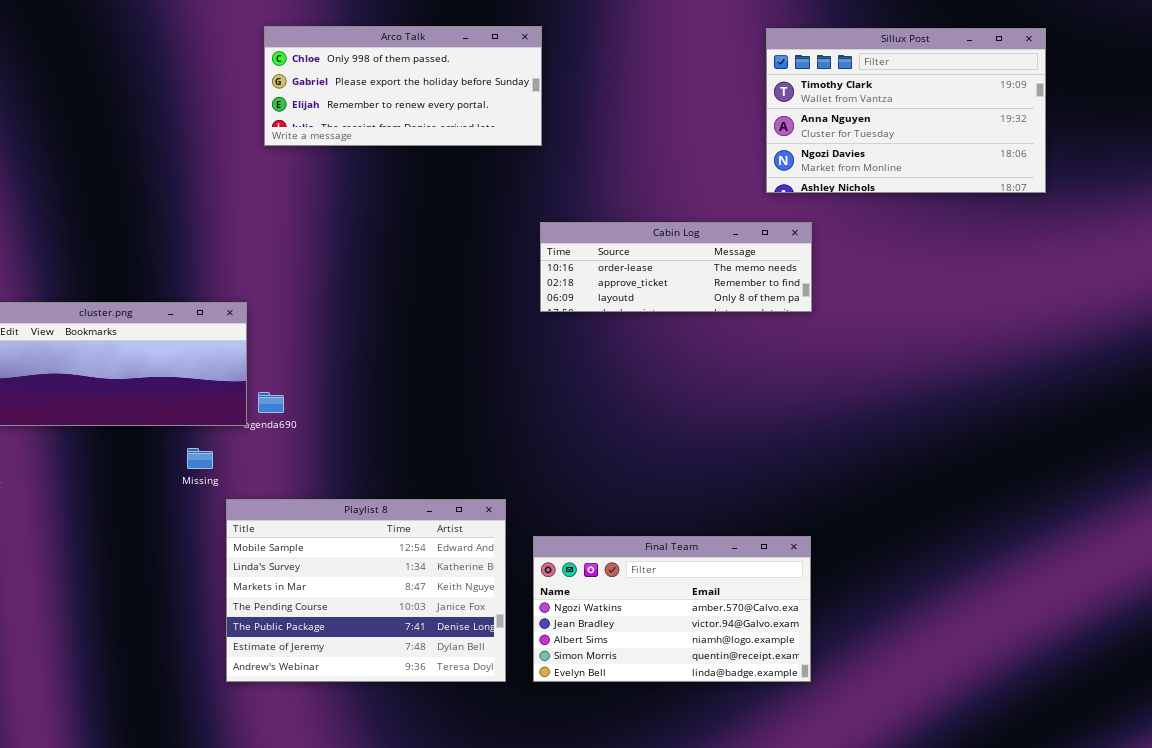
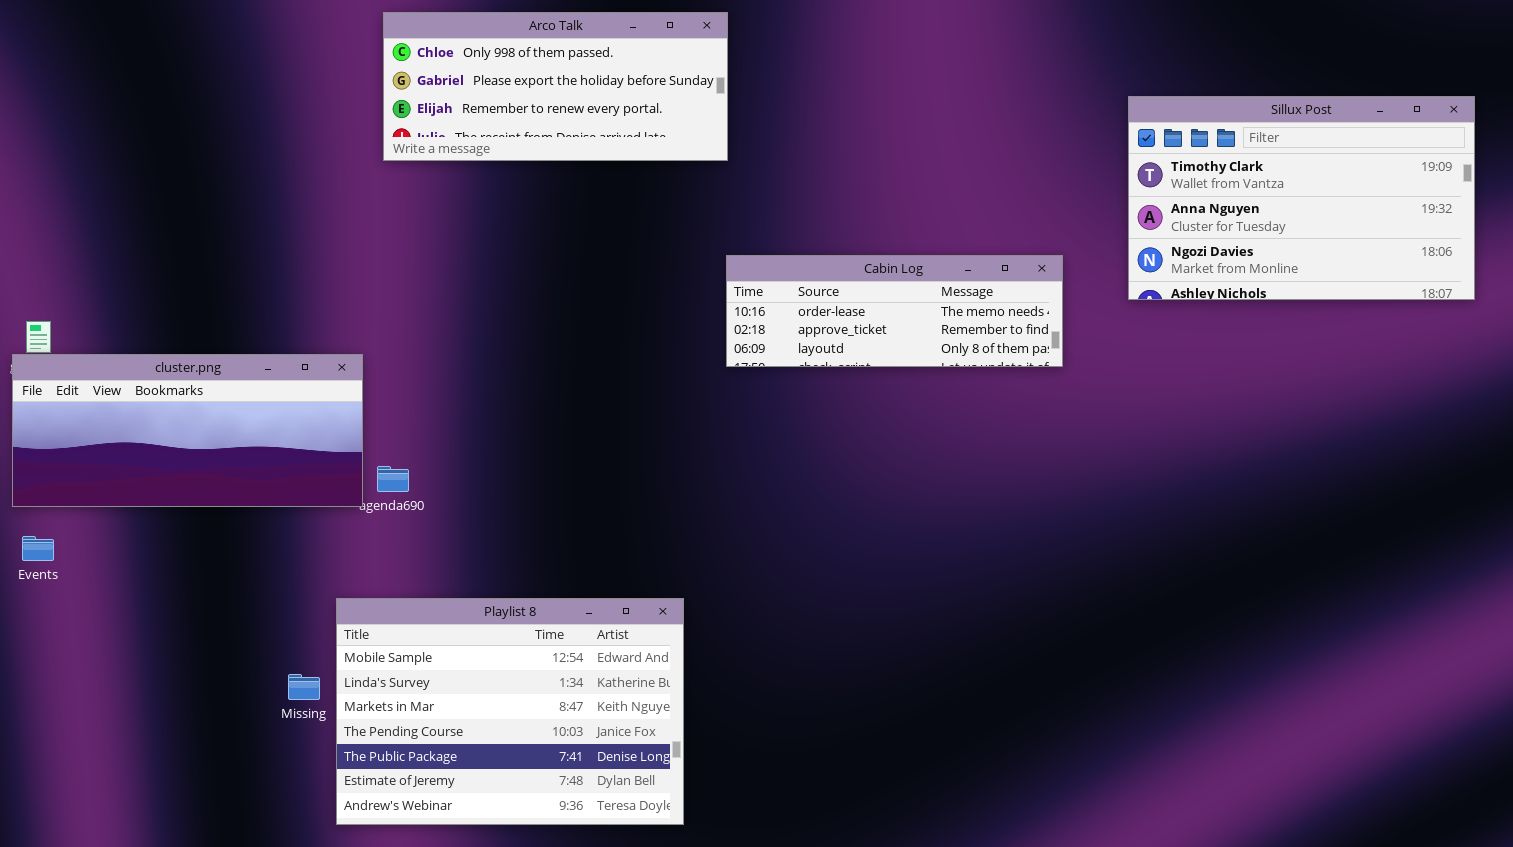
Sillux Post: [766,28,1046,193] -> [1128,96,1475,300], moved
Missing: [187,448,213,469] -> [288,674,320,700], moved
Final Team: [533,536,811,682] -> none, closed

